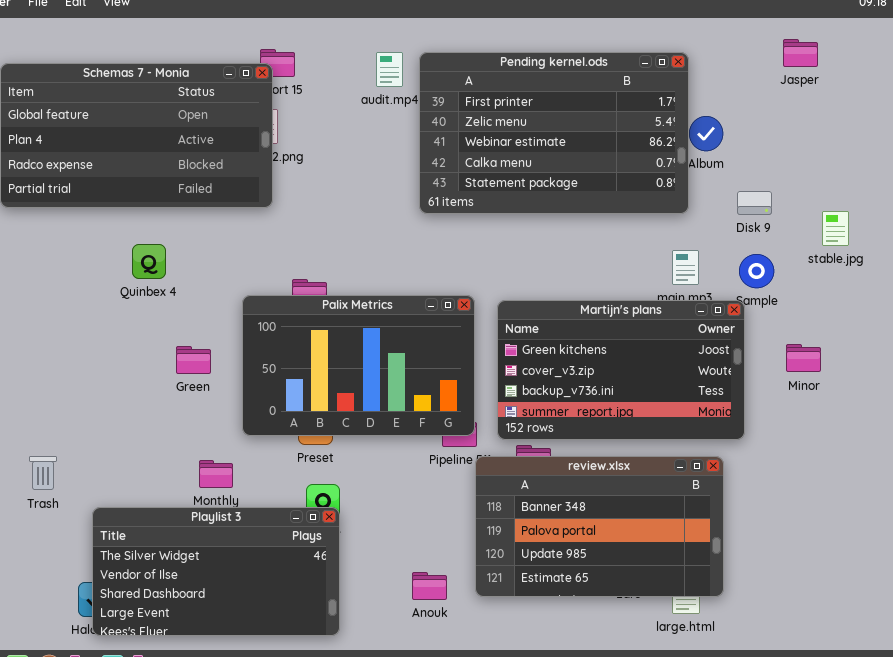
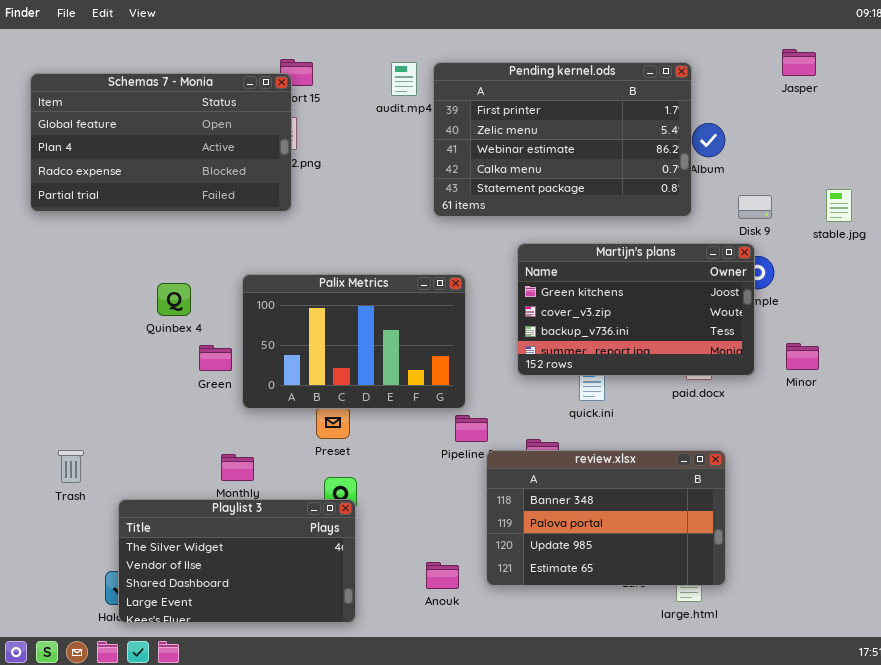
stable.jpg: [822,211,849,246] -> [826,189,852,222], moved
Quinbex 4: [132,244,166,279] -> [157,283,191,316], moved
Palix Metrics: [242,295,475,436] -> [242,274,466,409], moved
Martijn's plans: [497,300,745,440] -> [517,243,755,376], moved

